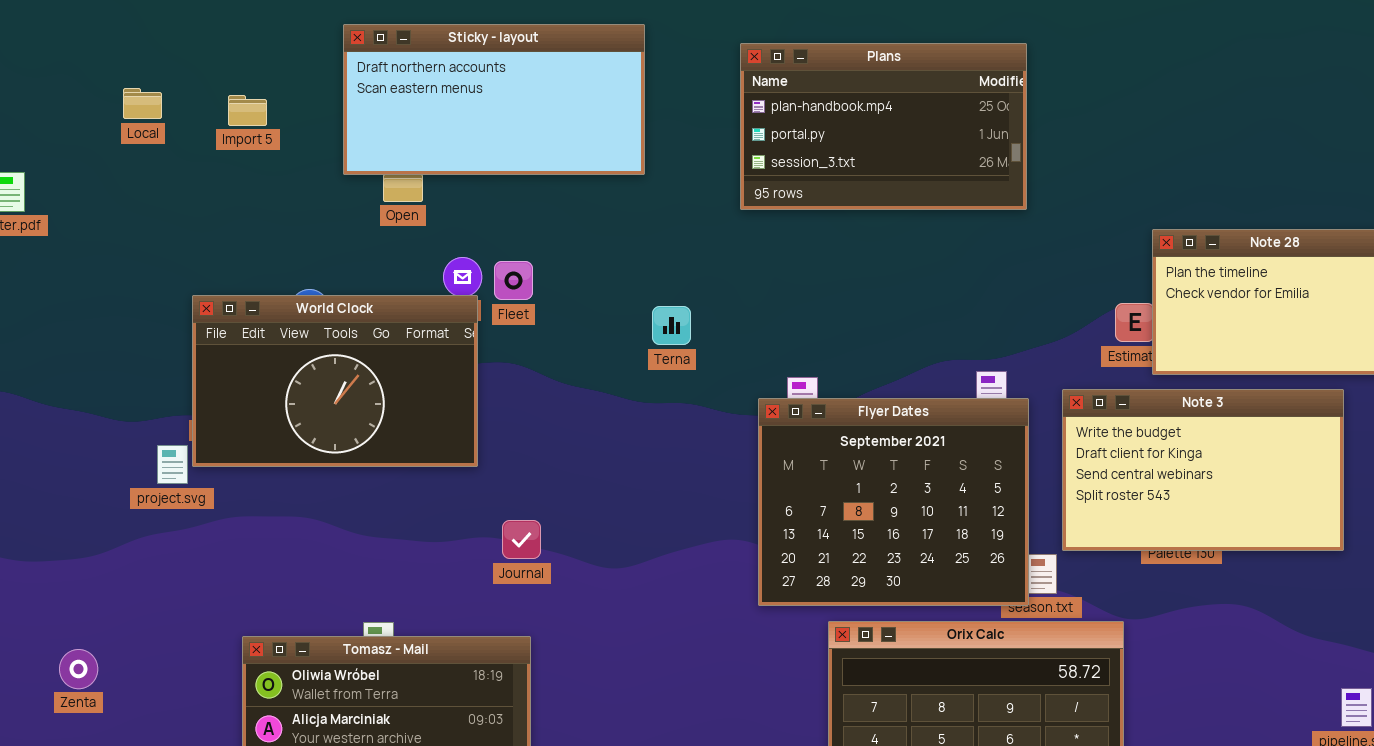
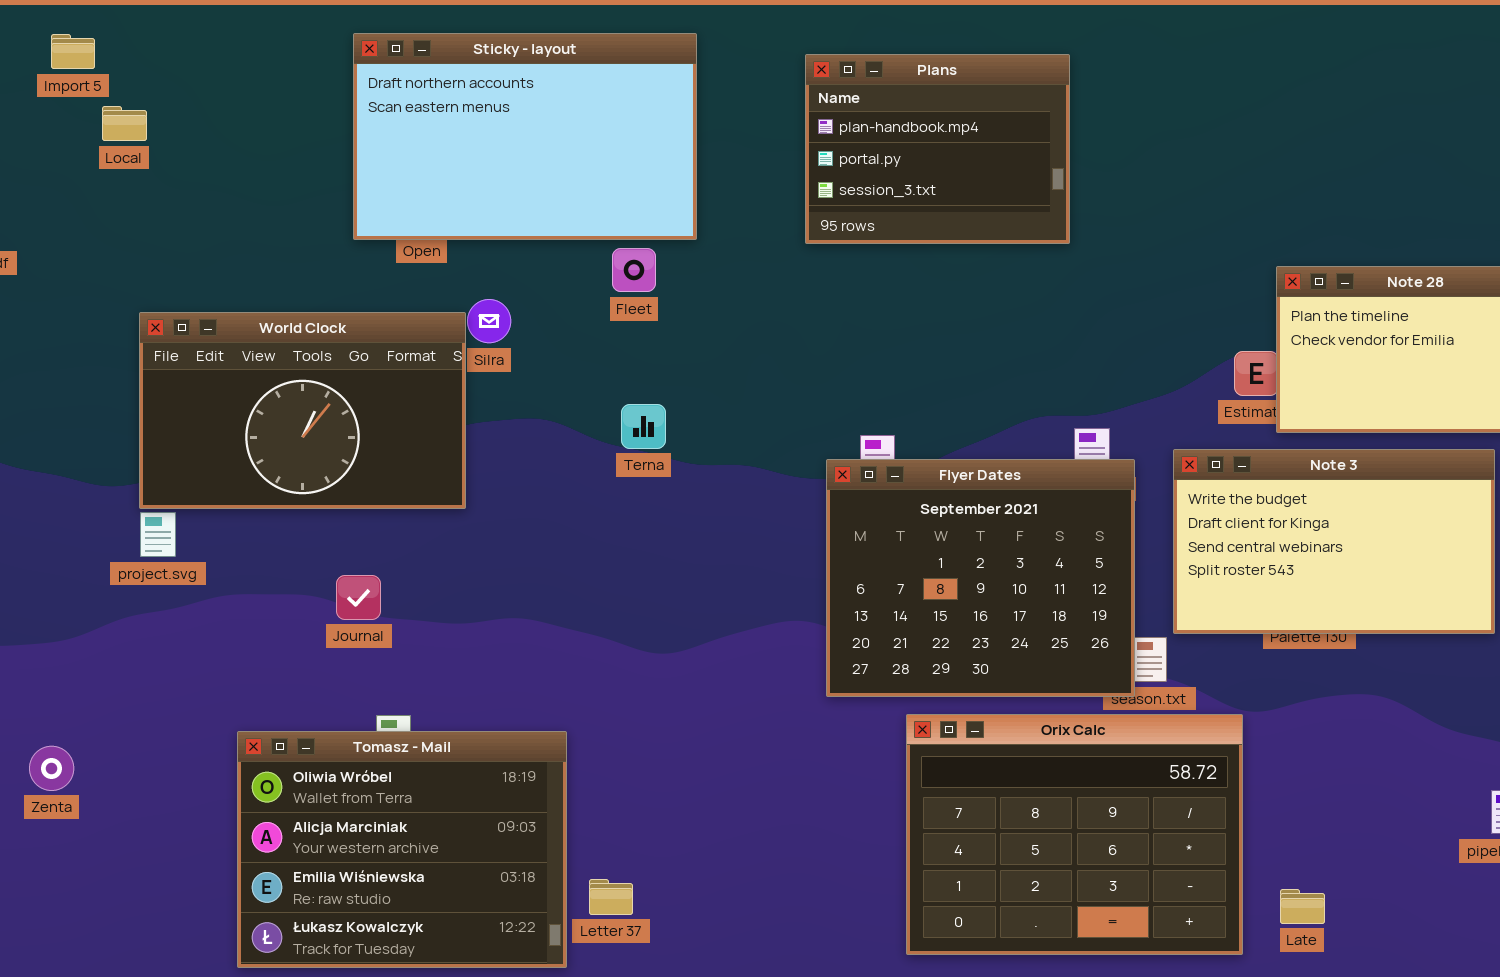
Sticky - layout: [343,24,645,175] -> [353,33,697,240], resized
Plans: [740,43,1027,210] -> [805,54,1070,244], resized
Import 5: [228,95,267,126] -> [51,34,95,69], moved
Fleet: [494,261,533,300] -> [612,248,656,292], moved
World Clock: [192,295,478,467] -> [139,312,466,509], moved
Terna: [652,306,691,345] -> [621,404,666,449], moved
Journal: [502,520,541,559] -> [336,575,381,620], moved

